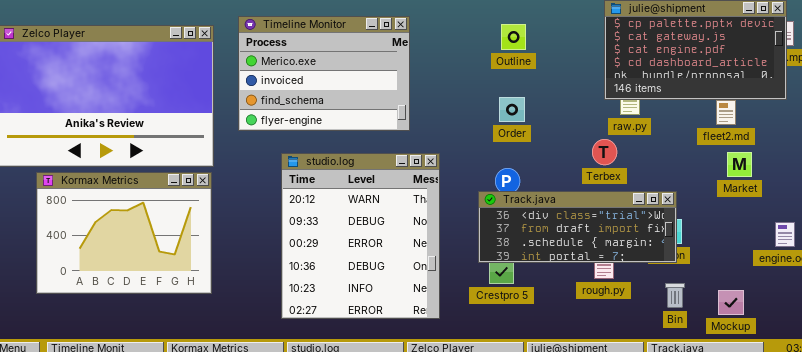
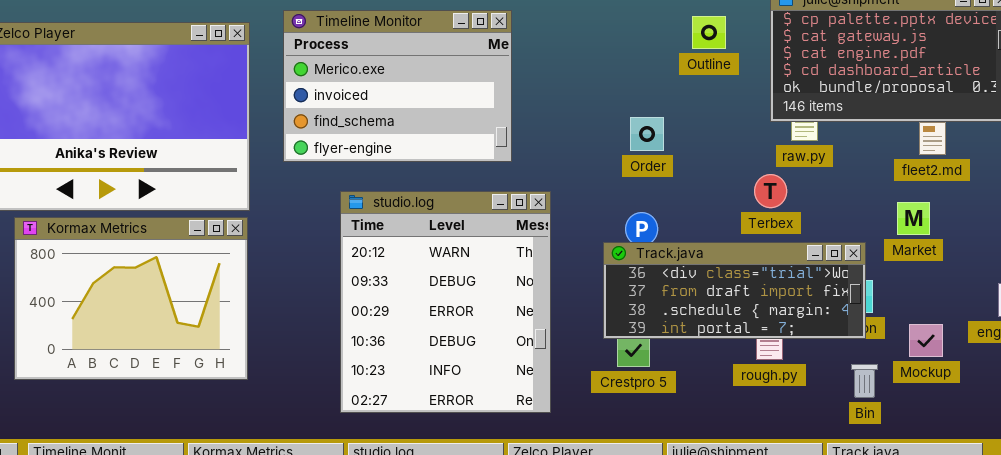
Outline: [501,24,526,50] -> [692,16,726,49], moved
Market: [727,152,752,177] -> [897,202,930,235], moved
Mockup: [718,290,744,315] -> [909,324,943,357], moved

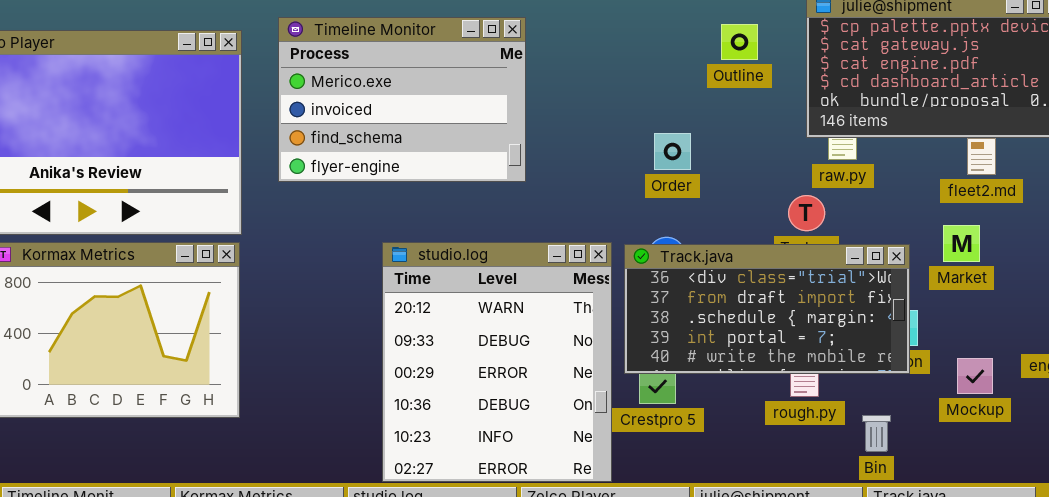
studio.log: [340,191,551,413] -> [382,242,612,482], moved
Track.java: [603,242,866,339] -> [624,244,910,374], resized
Bin: [851,364,878,398] -> [862,415,891,452], moved

